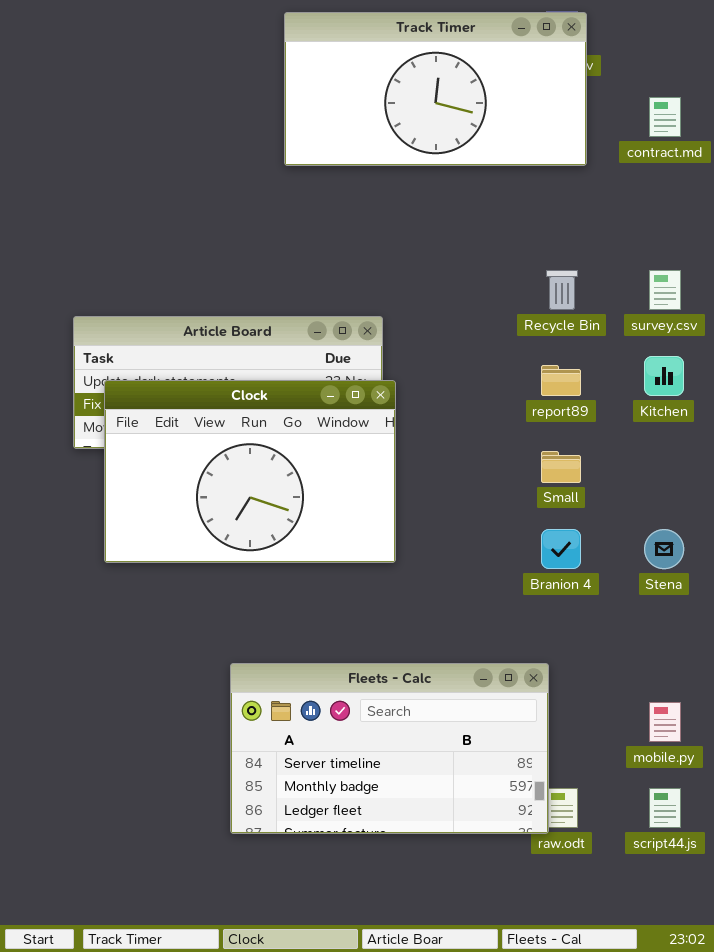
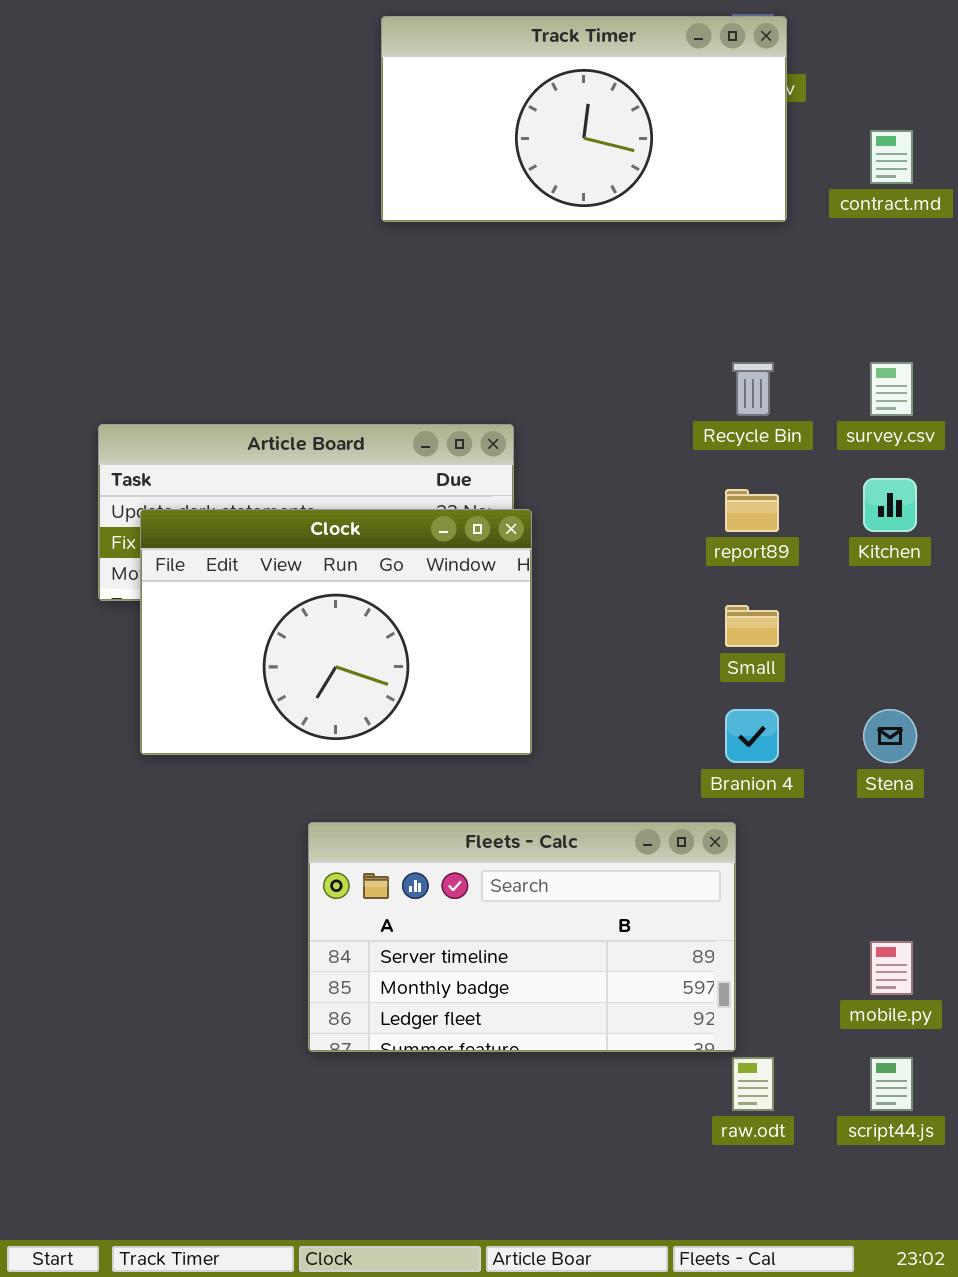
Fleets - Calc: [230,663,549,834] -> [308,822,736,1052], moved

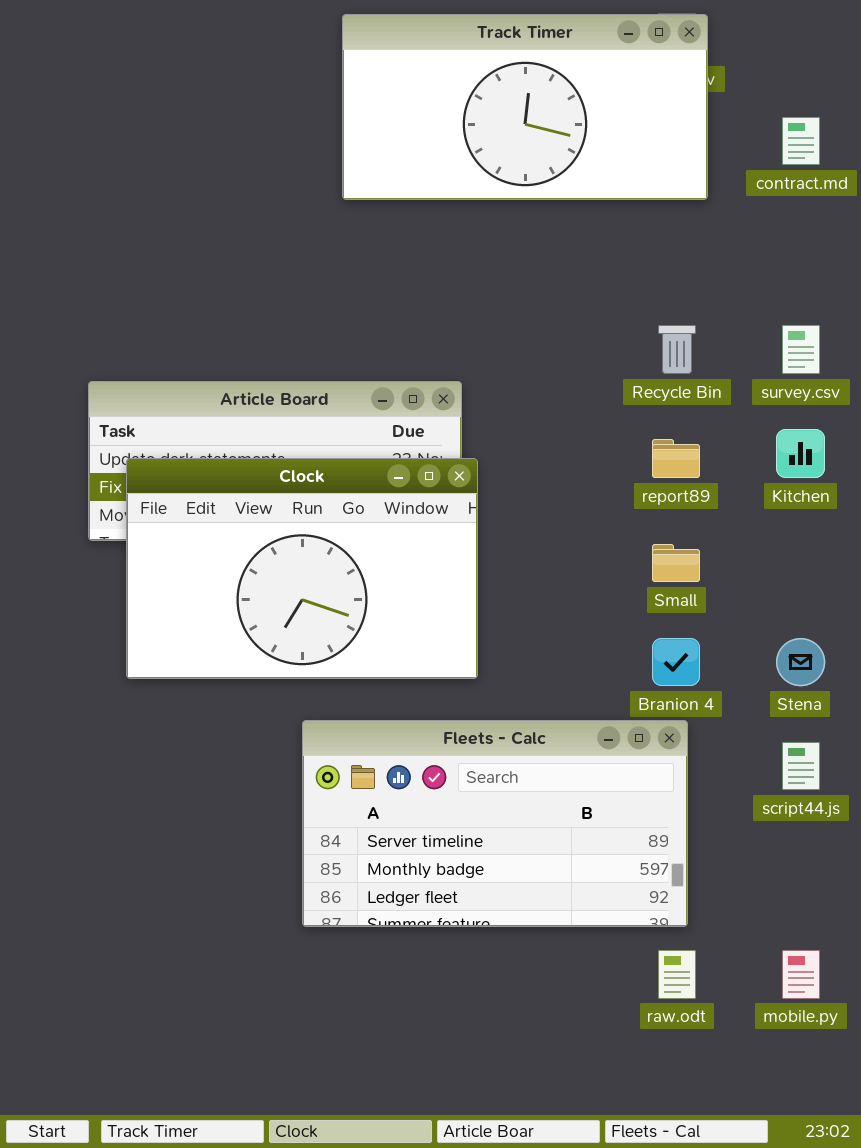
Fleets - Calc: [308,822,736,1052] -> [302,720,688,927], moved
mobile.py: [870,941,913,995] -> [782,950,820,999], moved
script44.js: [870,1057,913,1111] -> [782,742,820,790], moved

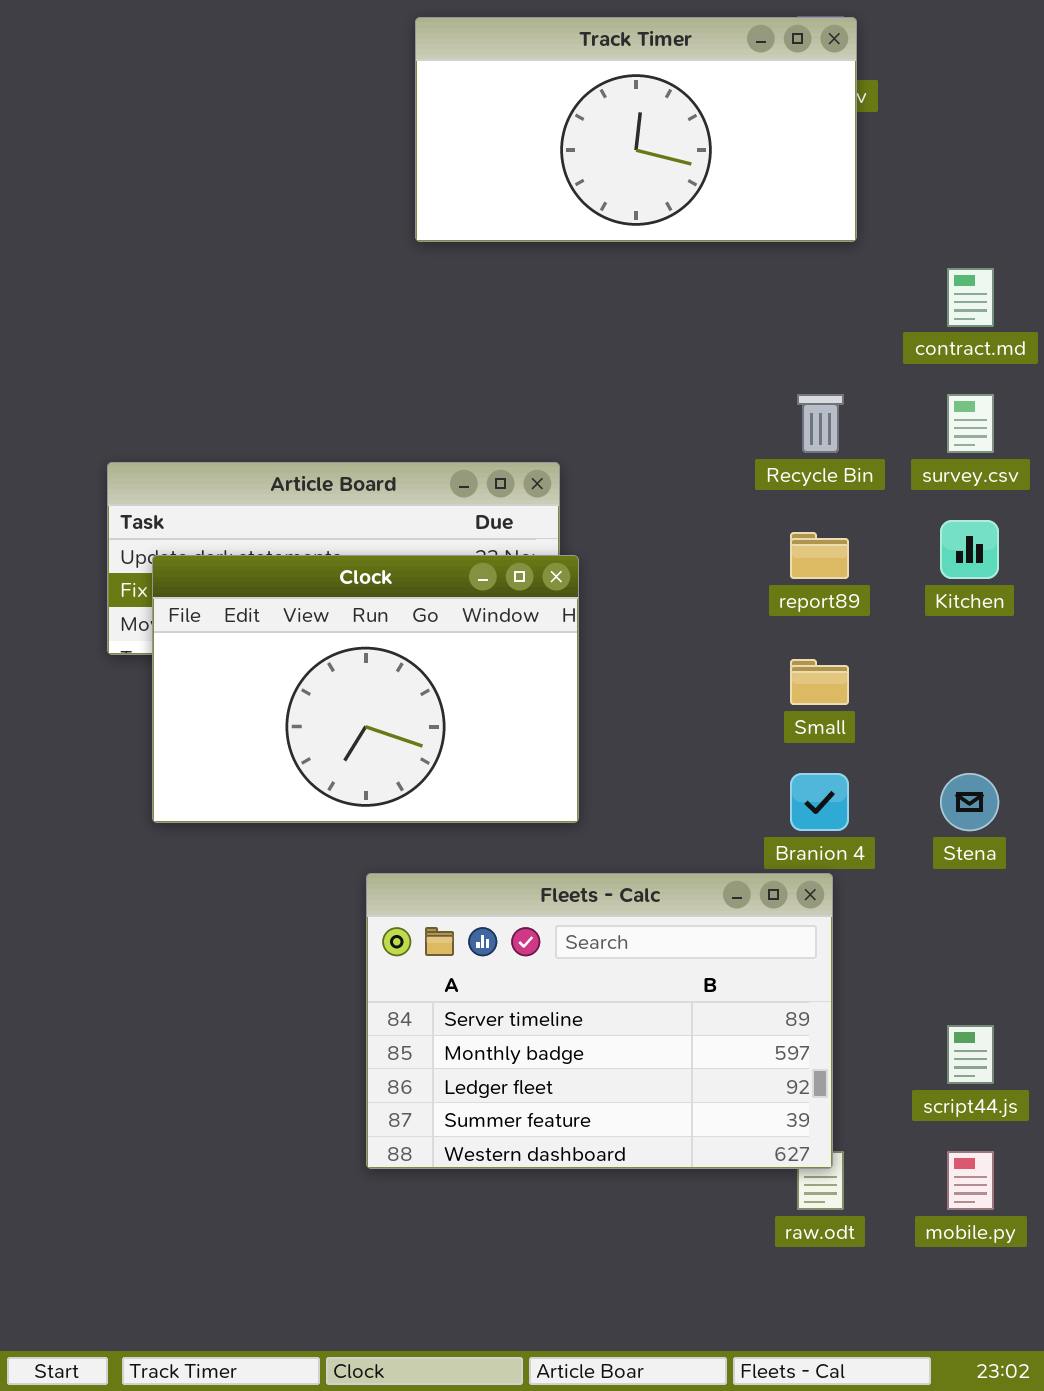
contract.md: [782,117,820,165] -> [947,268,994,327], moved
Fleets - Calc: [302,720,688,927] -> [366,873,833,1169], resized
script44.js: [782,742,820,790] -> [947,1025,994,1084], moved

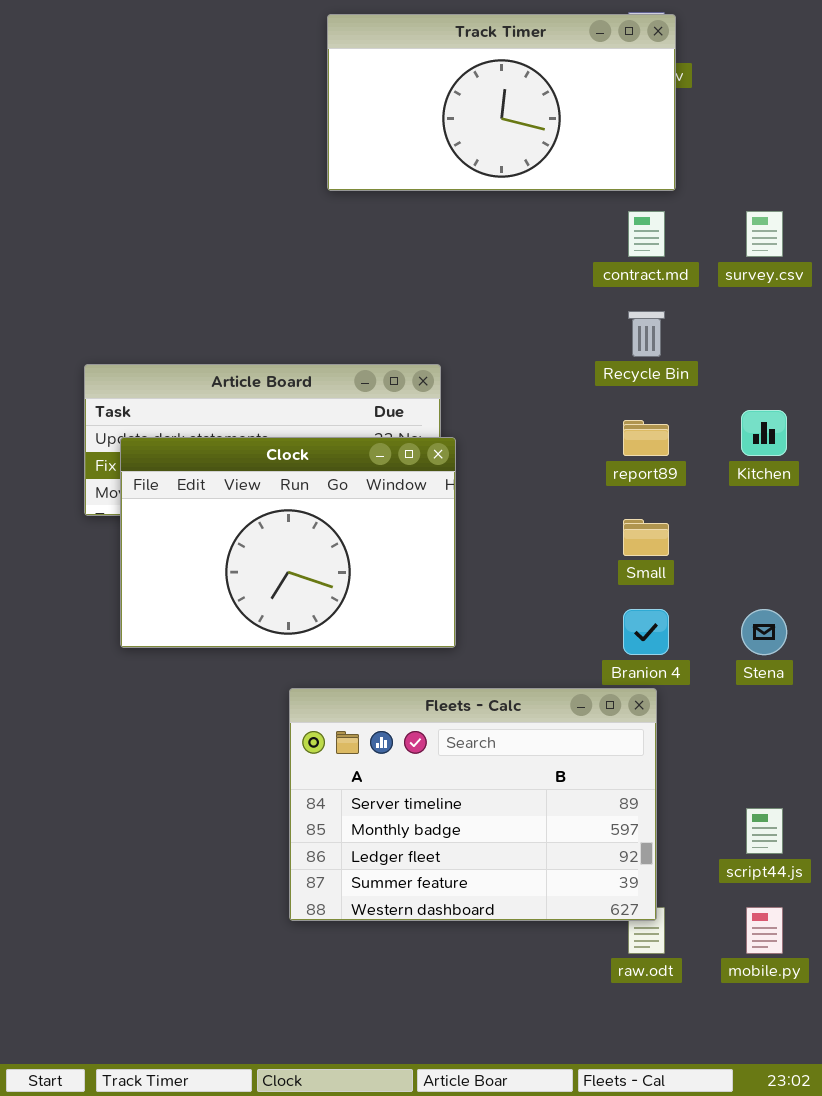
contract.md: [947,268,994,327] -> [628,211,665,257], moved
survey.csv: [947,394,994,453] -> [746,211,783,257], moved

